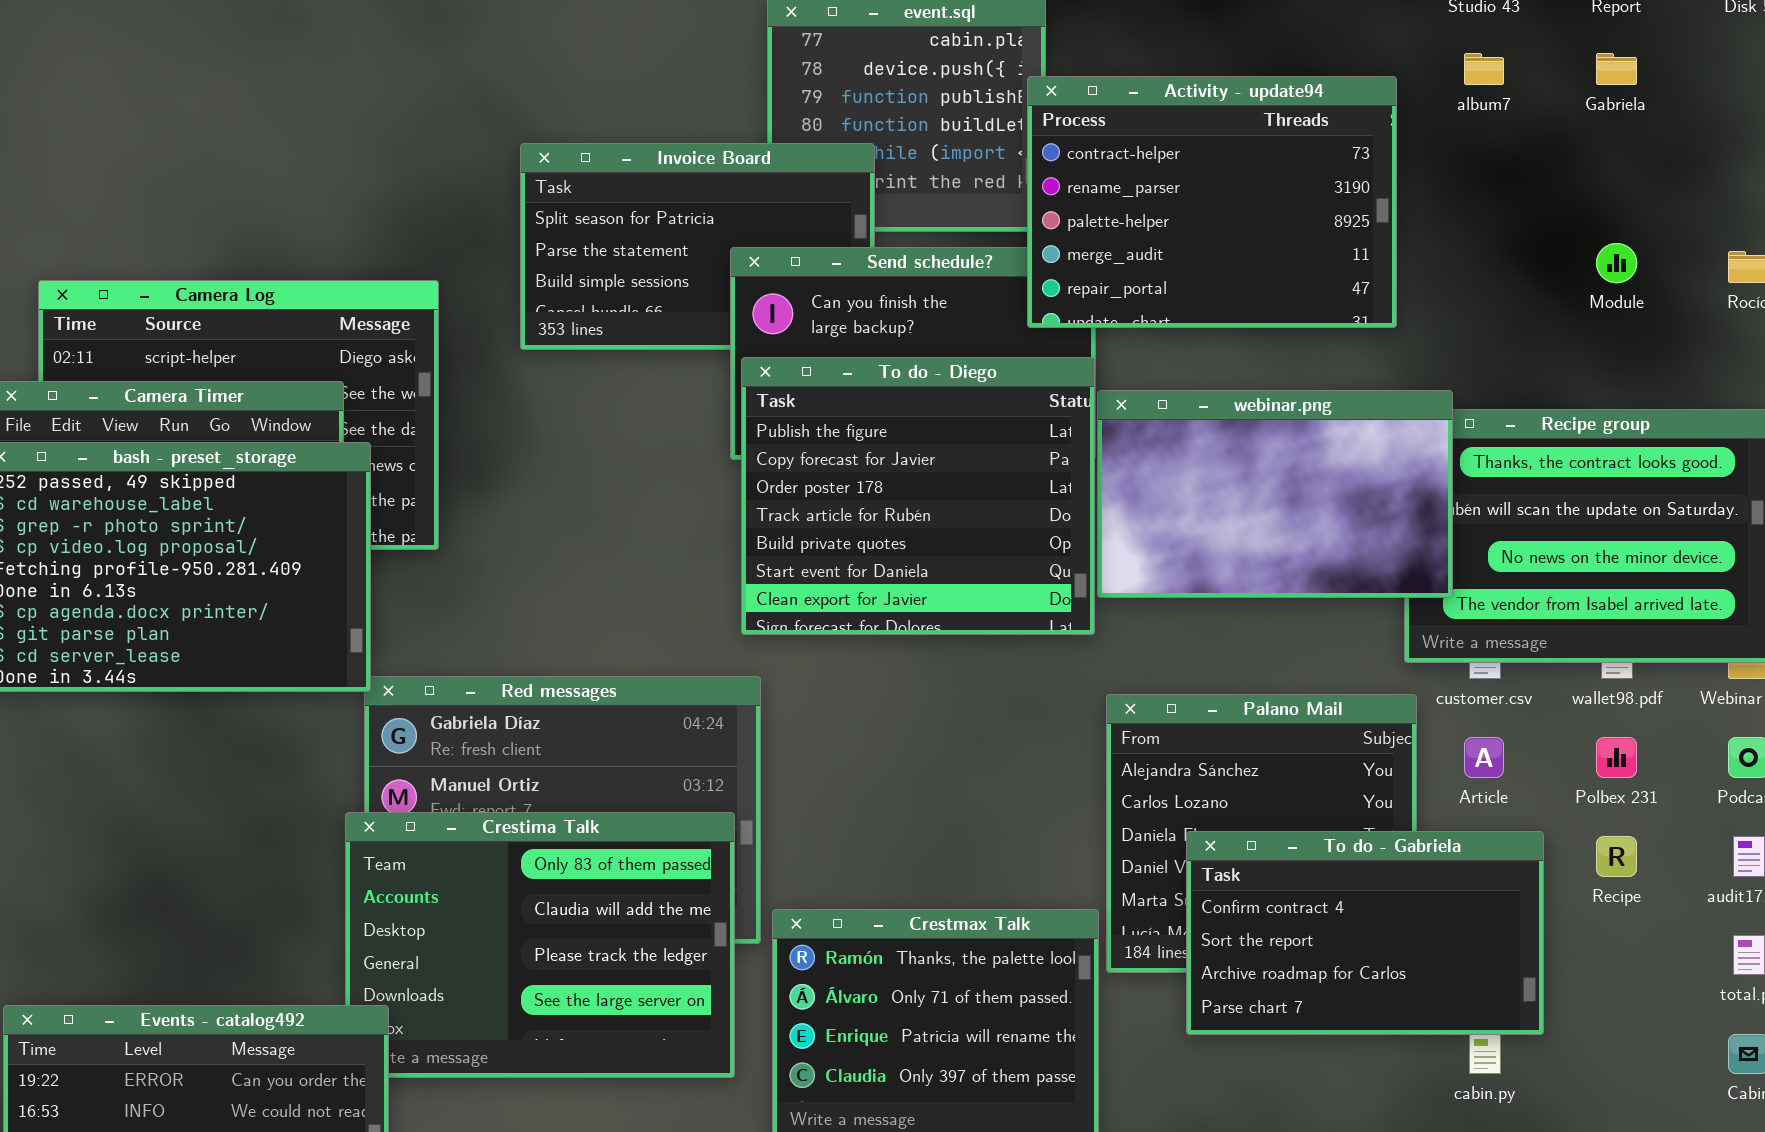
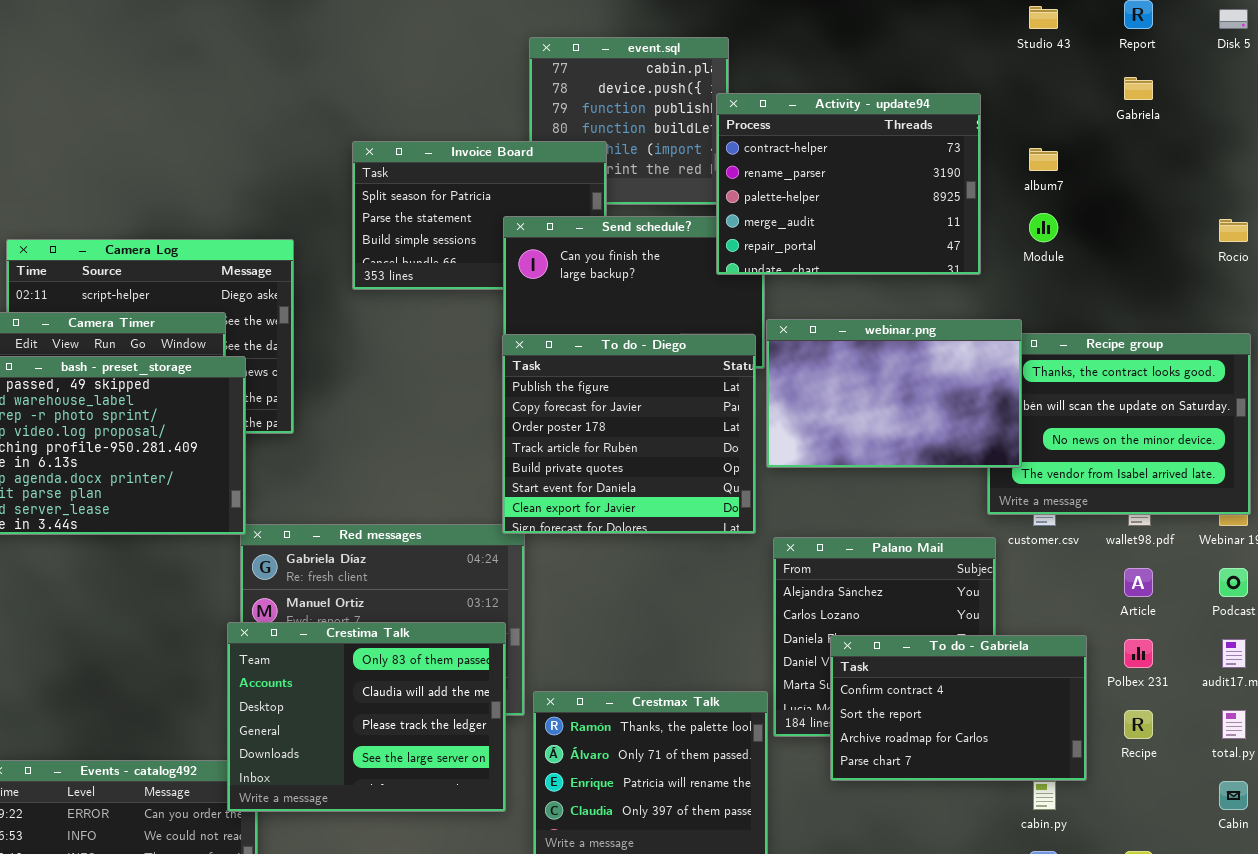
album7: [1464,53,1504,85] -> [1029,148,1058,171], moved
Module: [1596,243,1637,283] -> [1029,213,1058,242], moved
To do - Diego: [741,357,1095,635] -> [502,334,756,534], moved
Article: [1464,737,1504,778] -> [1124,568,1153,597], moved
Polbex 231: [1596,737,1637,778] -> [1124,639,1153,668], moved
Crestima Talk: [345,812,735,1078] -> [227,622,506,812], raised
Recipe: [1596,836,1637,877] -> [1124,710,1153,739], moved

